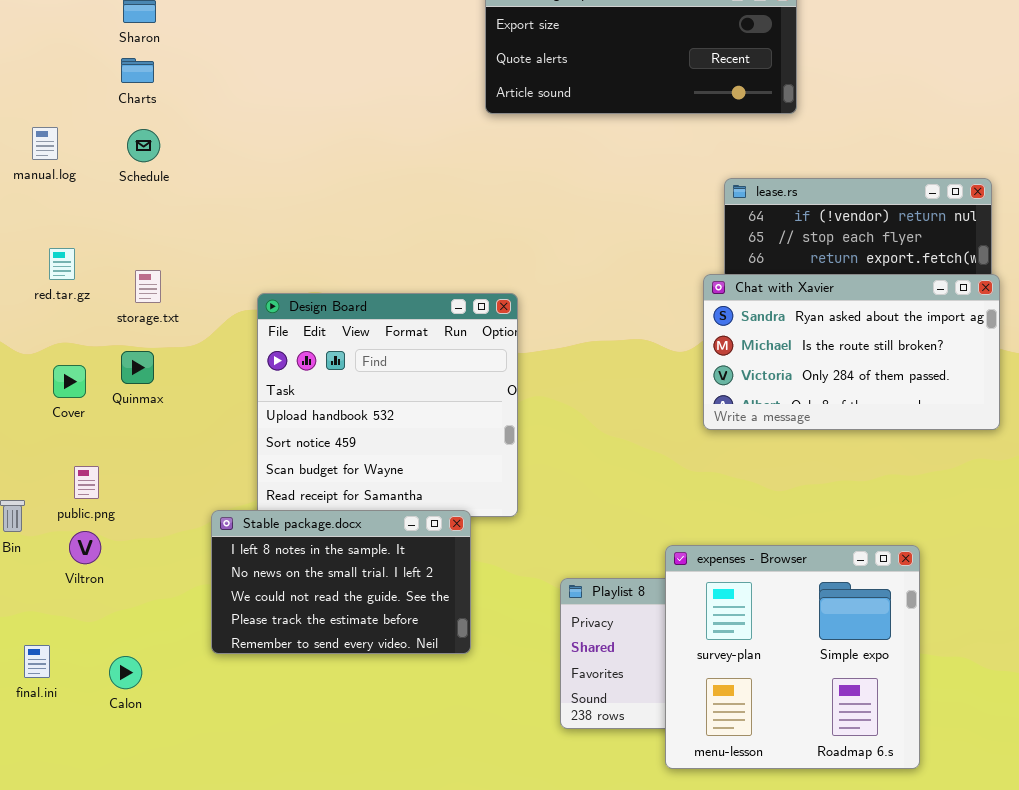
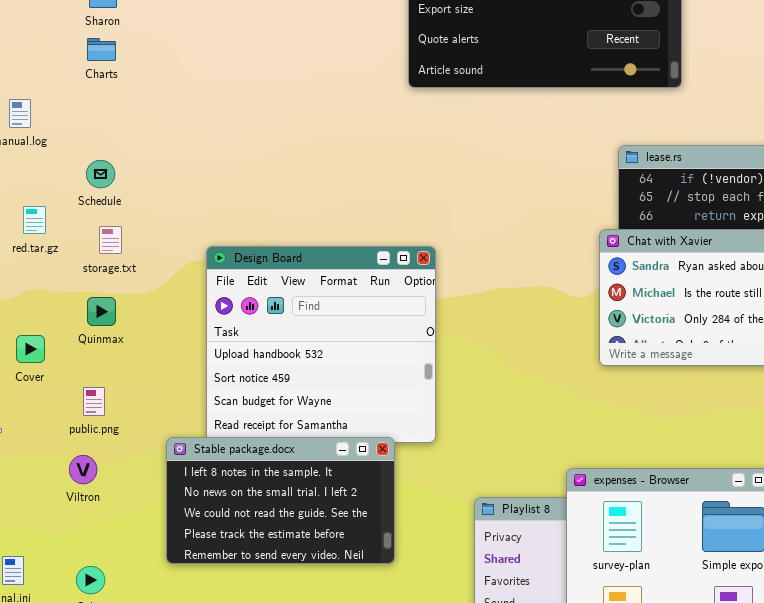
Schedule: [127,129,160,162] -> [86,160,115,188], moved
Cover: [53,365,86,398] -> [16,335,45,363], moved
public.png: [74,466,99,499] -> [83,387,105,416], moved
Viltron: [69,531,101,564] -> [69,455,97,484], moved

